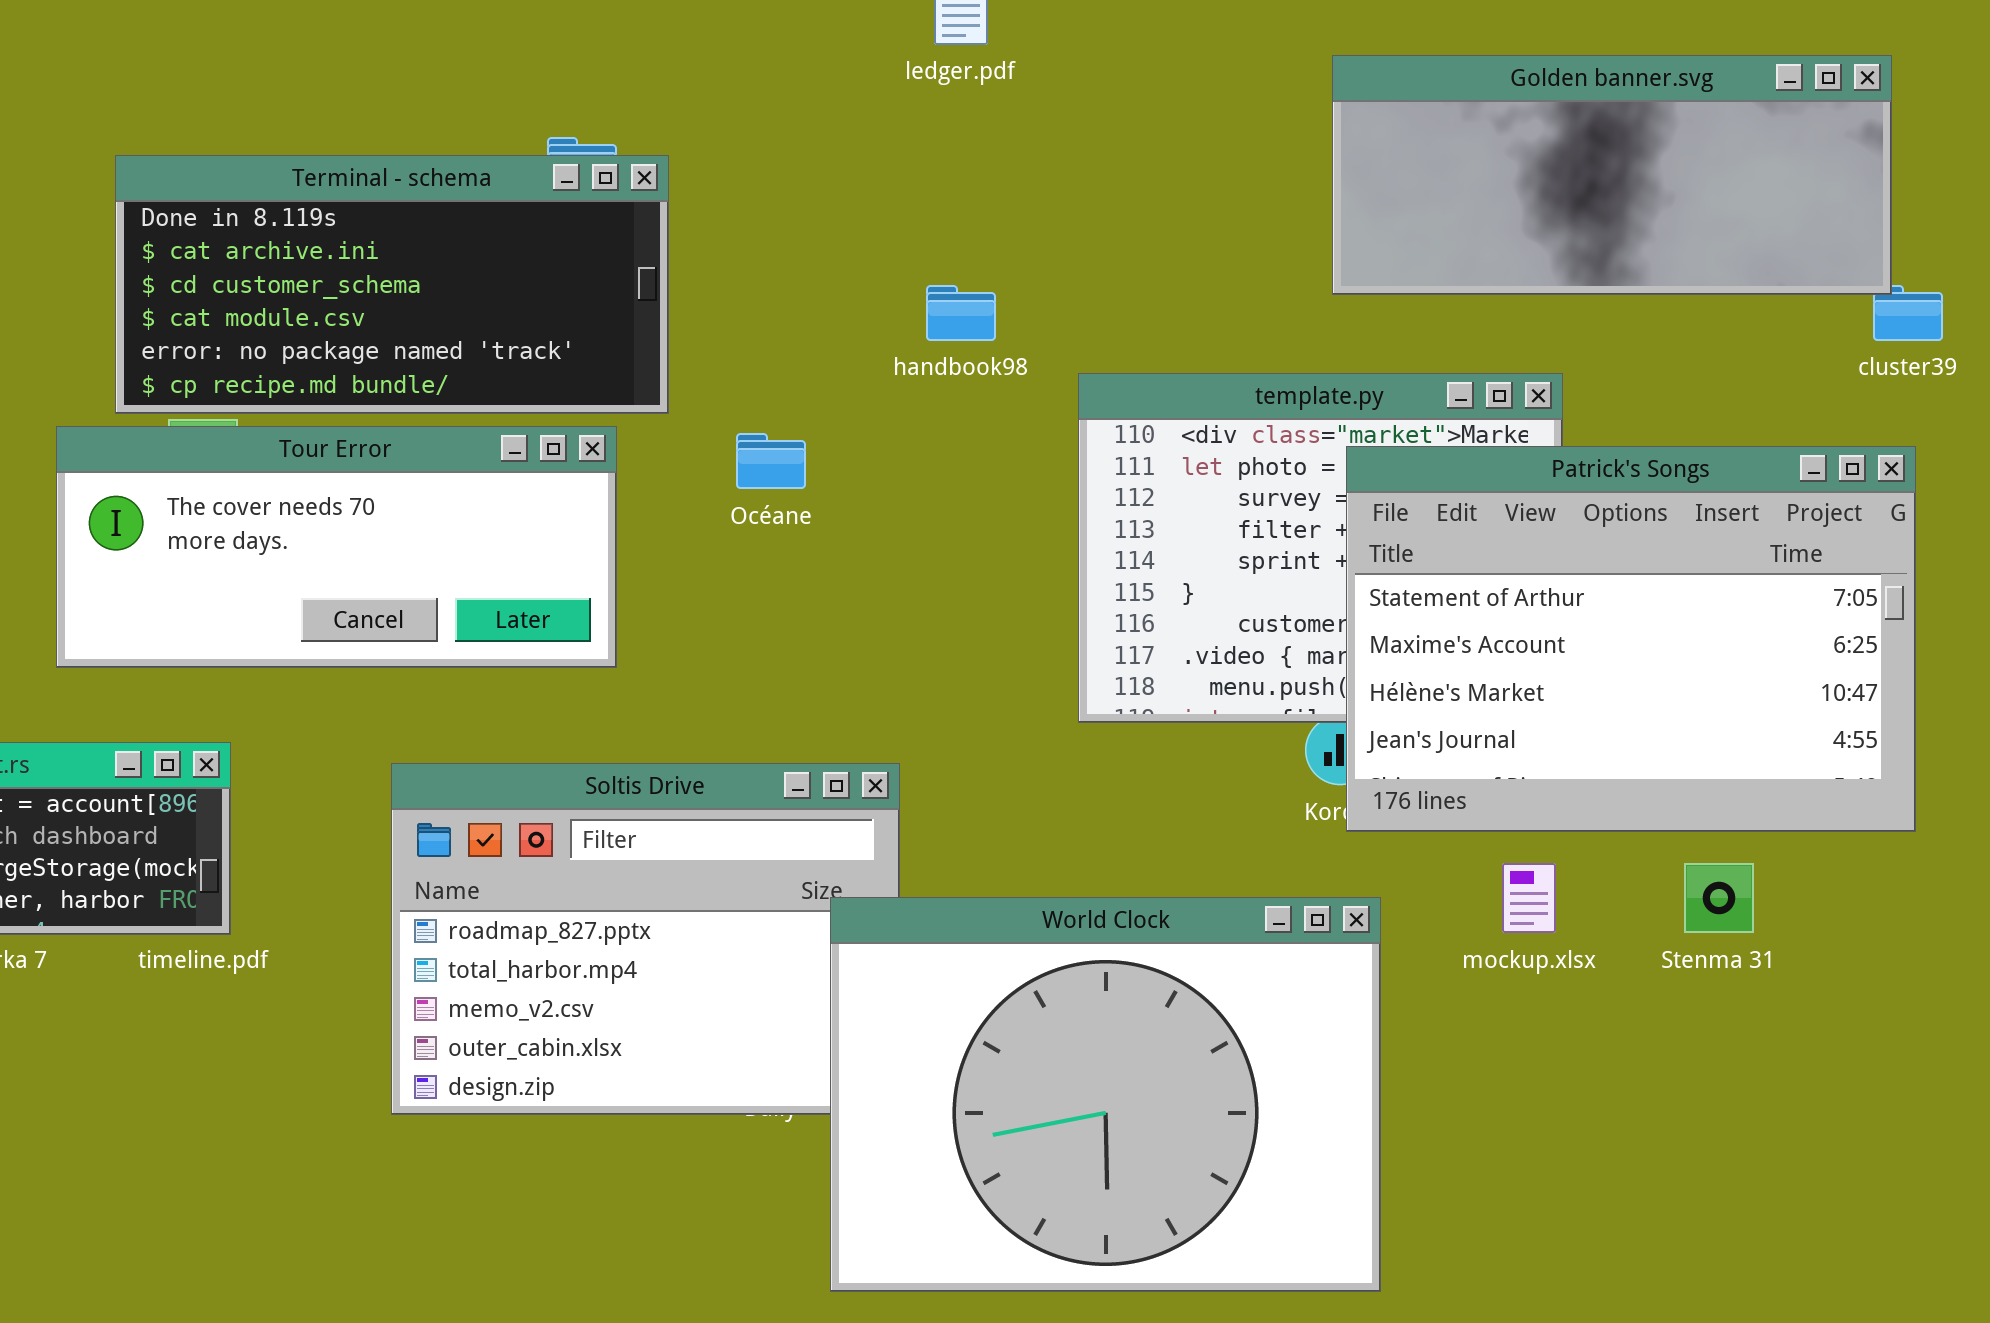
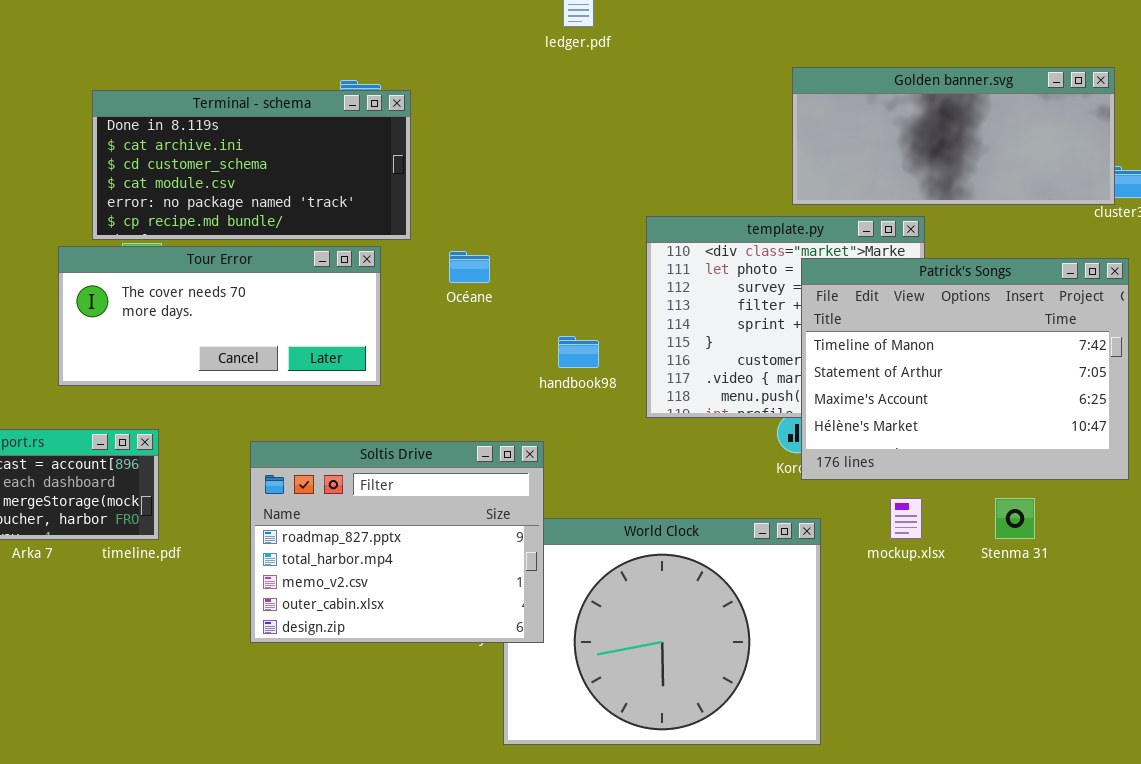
Golden banner.svg: [1332,55,1892,295] -> [792,67,1115,205], moved
handbook98: [926,285,996,341] -> [558,336,599,368], moved
Patrick's Songs: [1346,446,1916,832] -> [801,258,1129,480], scrolled up 1 row
Soltis Drive: [391,763,900,1115] -> [250,441,544,643], raised

